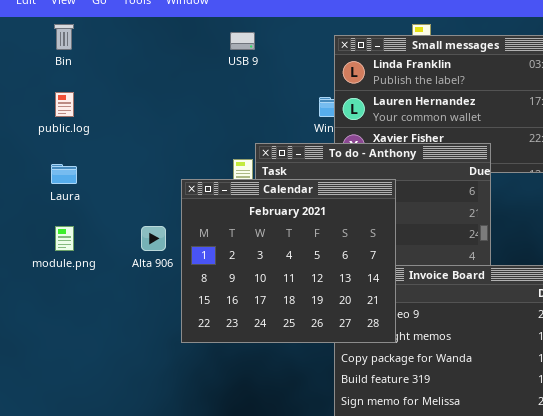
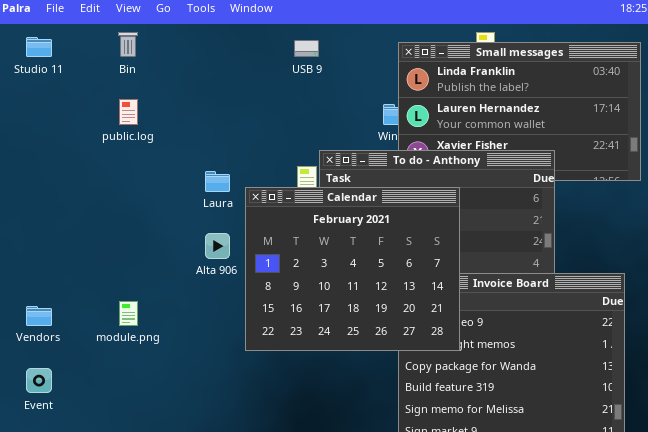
Laura: [51,164,77,184] -> [205,171,230,192], moved
module.png: [55,226,74,251] -> [119,301,138,326], moved

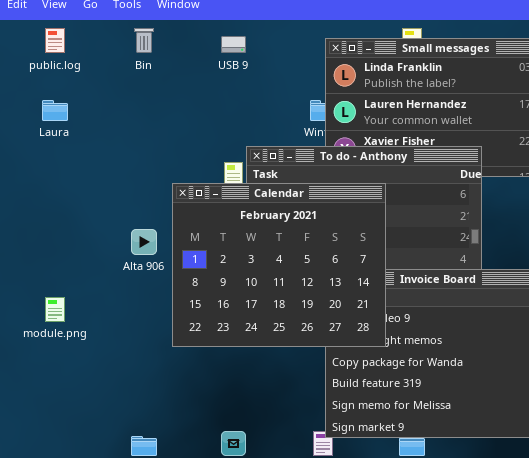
Bin: [118,32,138,57] -> [134,28,154,53], moved
public.log: [119,99,138,125] -> [45,28,65,53], moved
Laura: [205,171,230,192] -> [42,100,68,121], moved

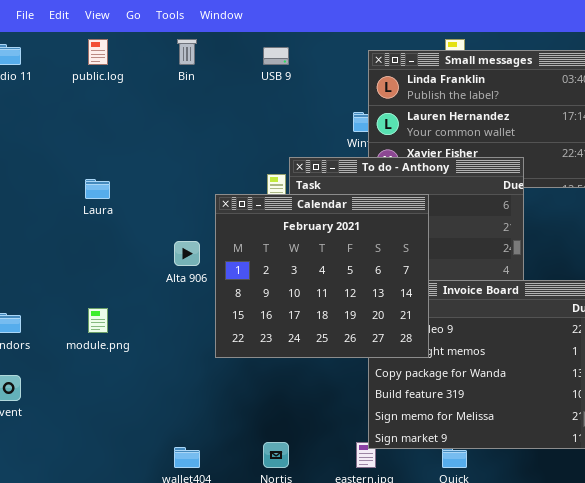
Laura: [42,100,68,121] -> [85,179,110,199], moved

